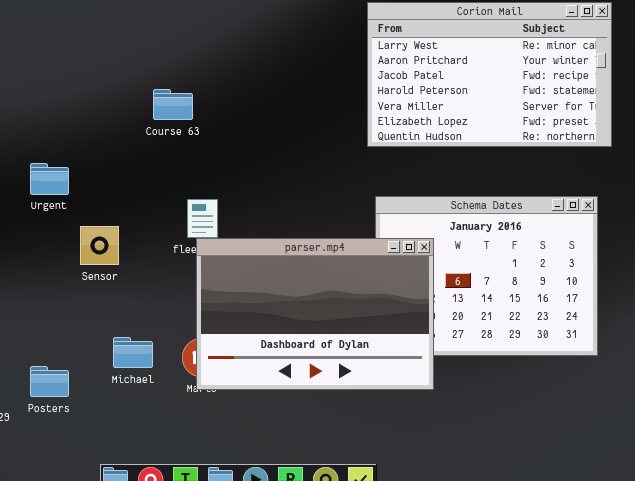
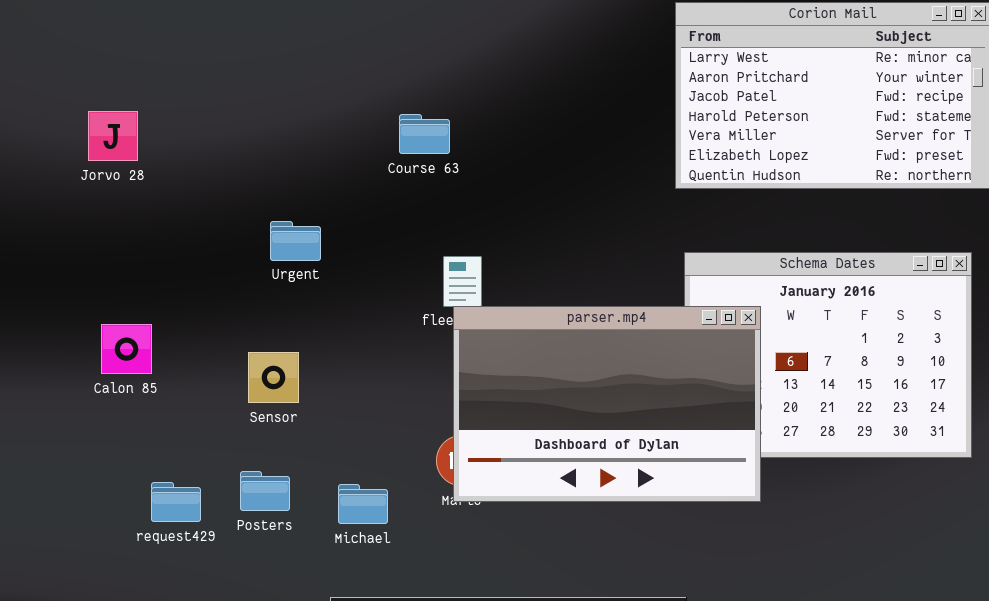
Urgent: [30,163,69,195] -> [270,221,321,261], moved
Sensor: [80,226,119,265] -> [248,352,299,403], moved
Michael: [113,337,153,368] -> [338,484,388,524], moved

